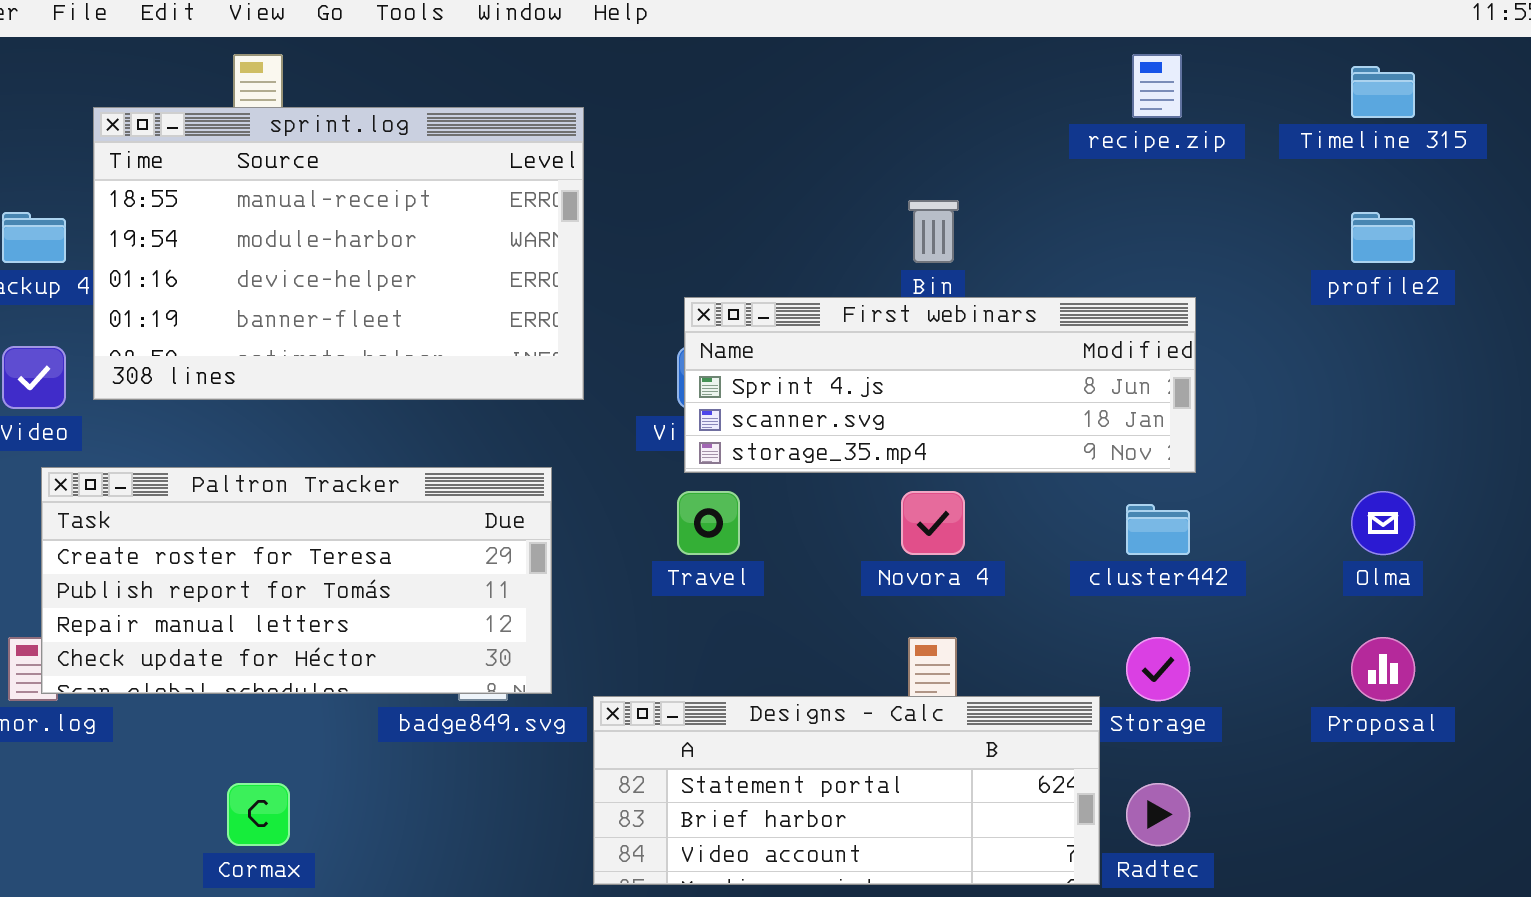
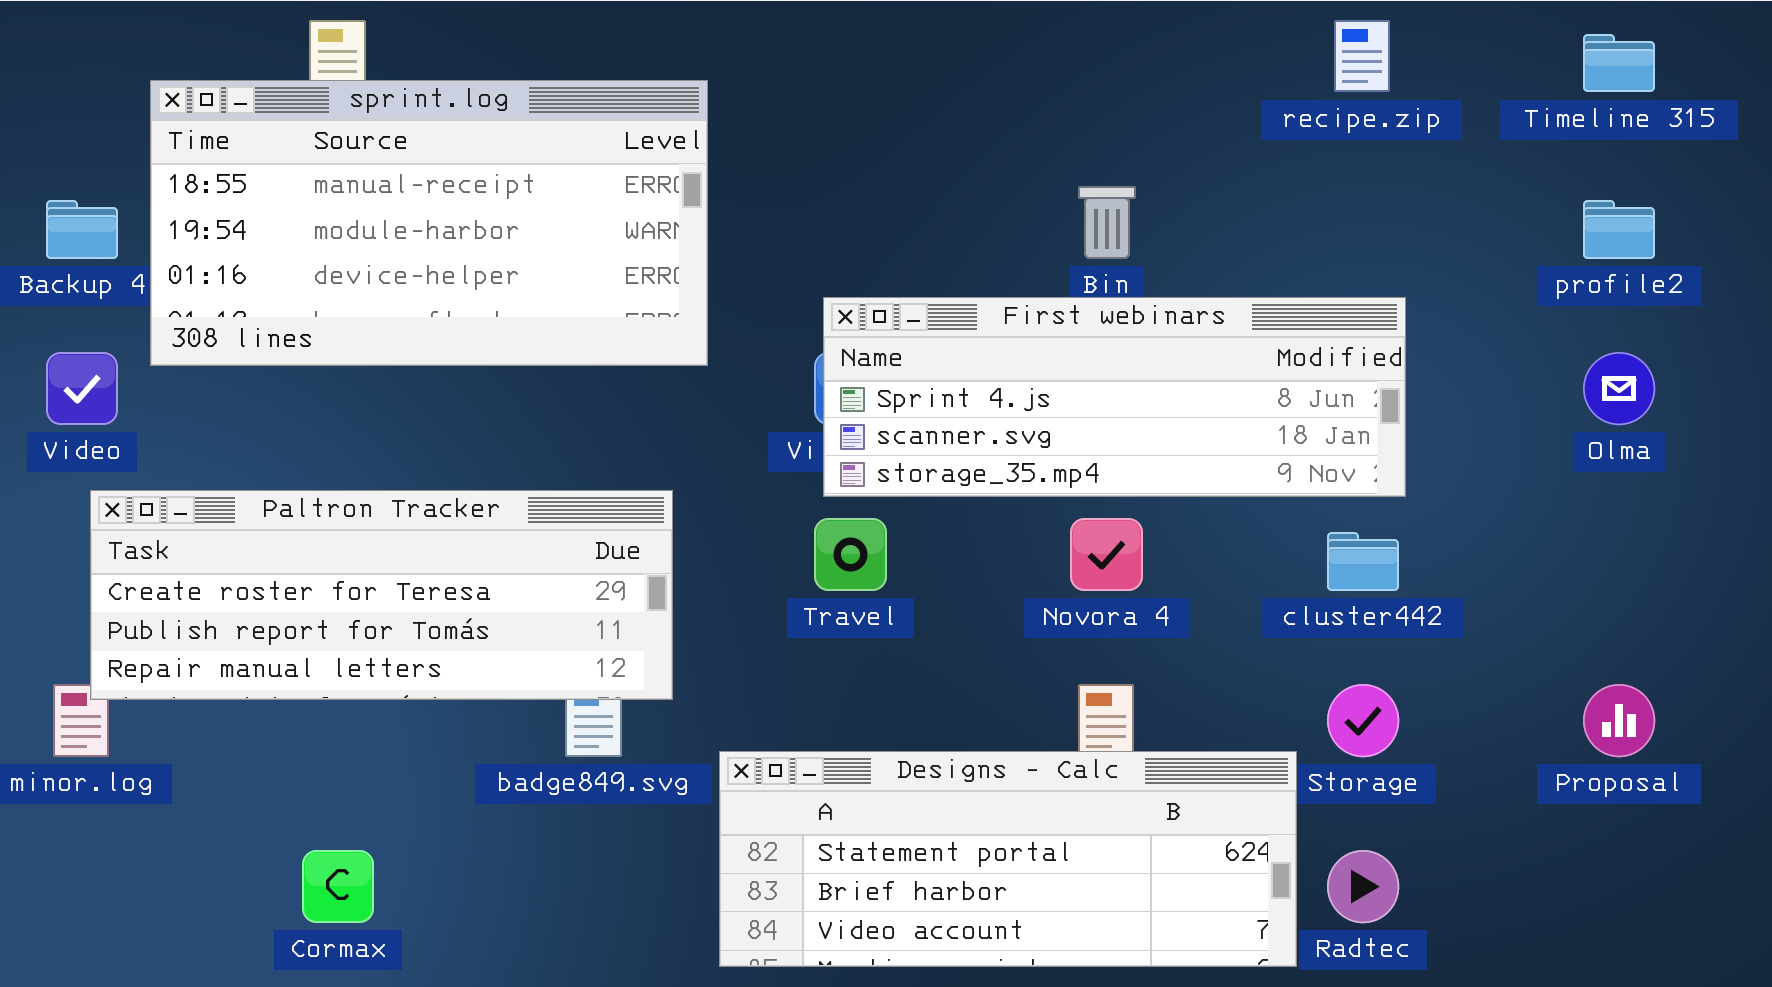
sprint.log: [93,107,584,400] -> [150,80,708,366], resized
Paltron Tracker: [41,467,552,694] -> [90,490,673,700], resized
Olma: [1351,491,1415,555] -> [1583,352,1655,425], moved

